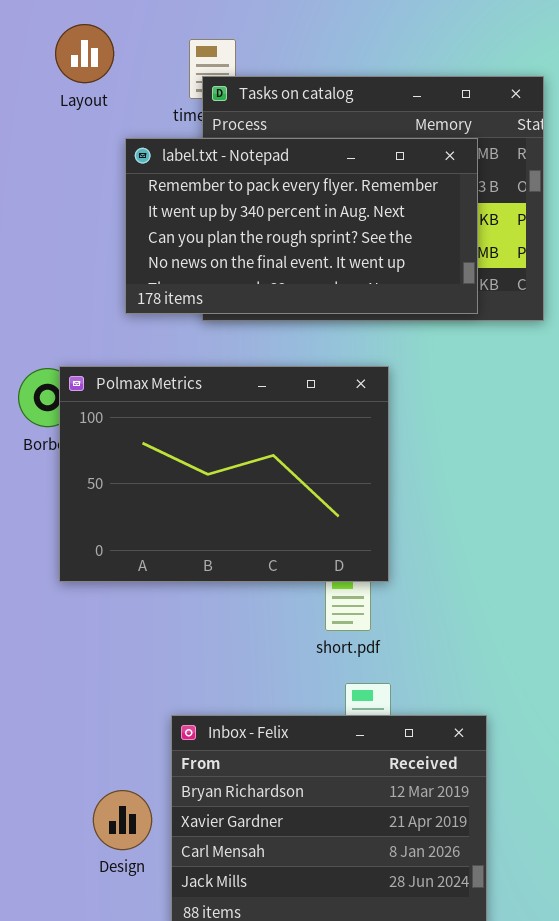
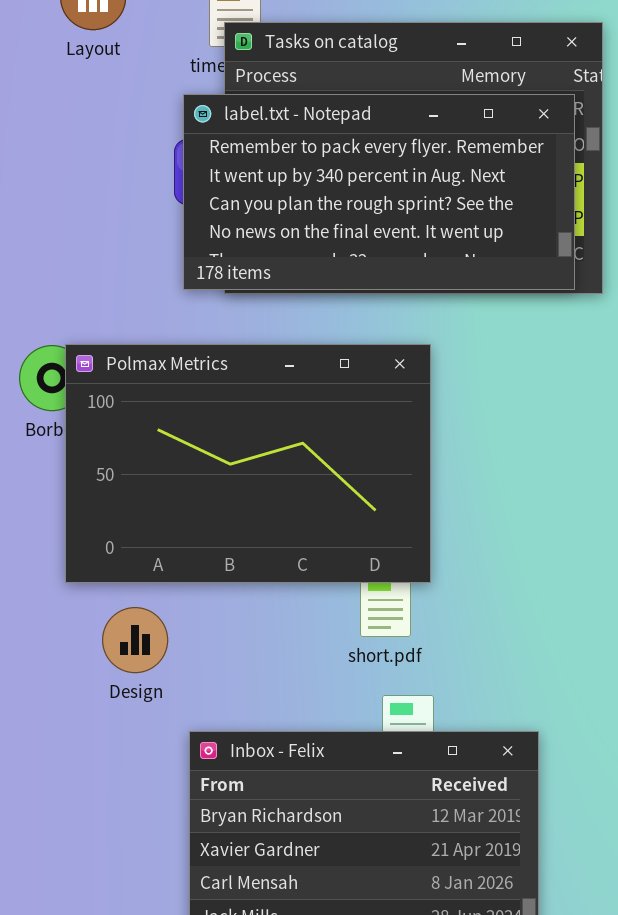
label.txt - Notepad: [125,138,478,314] -> [183,94,575,290], moved
Design: [93,790,152,850] -> [102,607,168,673], moved

